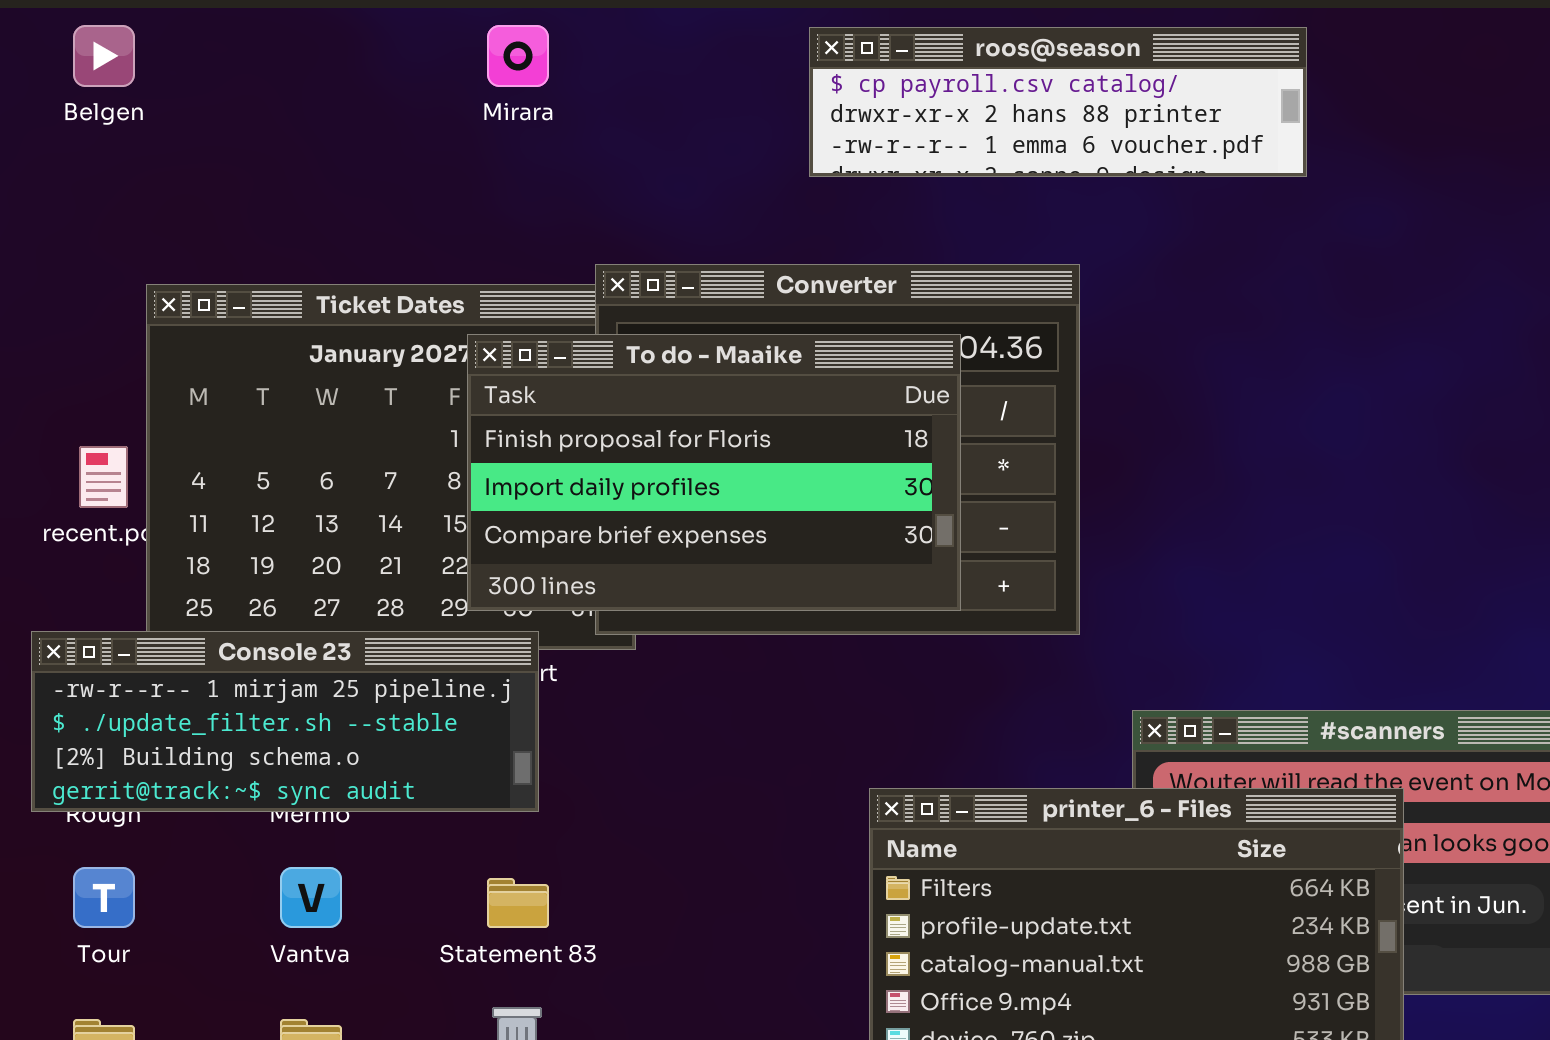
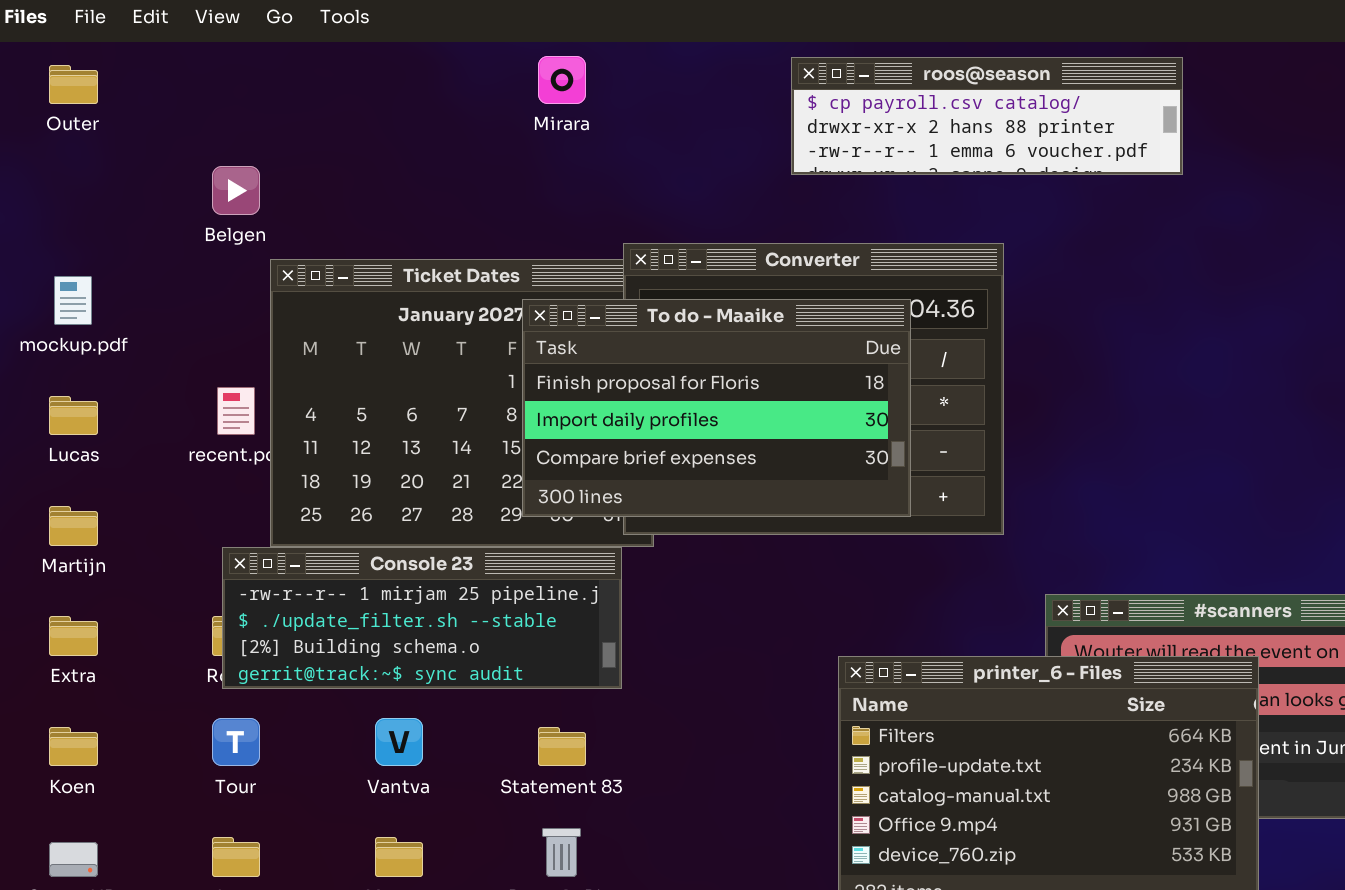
Belgen: [73,25,135,87] -> [212,166,260,215], moved
Console 23: [31,631,539,812] -> [222,547,622,689], moved

